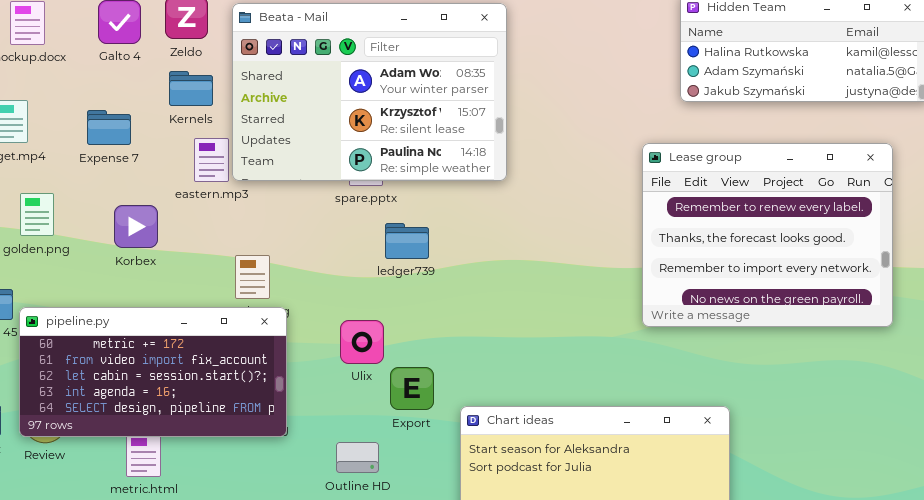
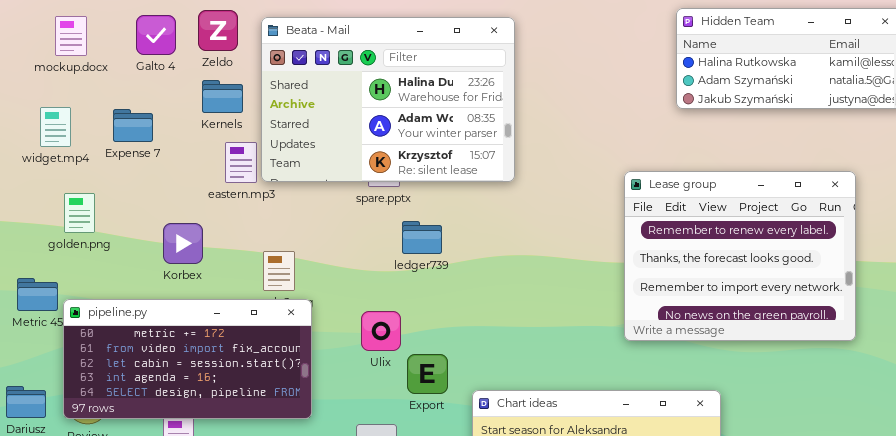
Beata - Mail: [232,3,507,181] -> [261,17,515,182], scrolled up 1 row
Expense 7: [87,110,131,145] -> [113,109,153,142], moved
Lease group: [642,143,893,327] -> [624,171,856,341], moved
Korbex: [114,205,158,248] -> [163,223,203,264], moved

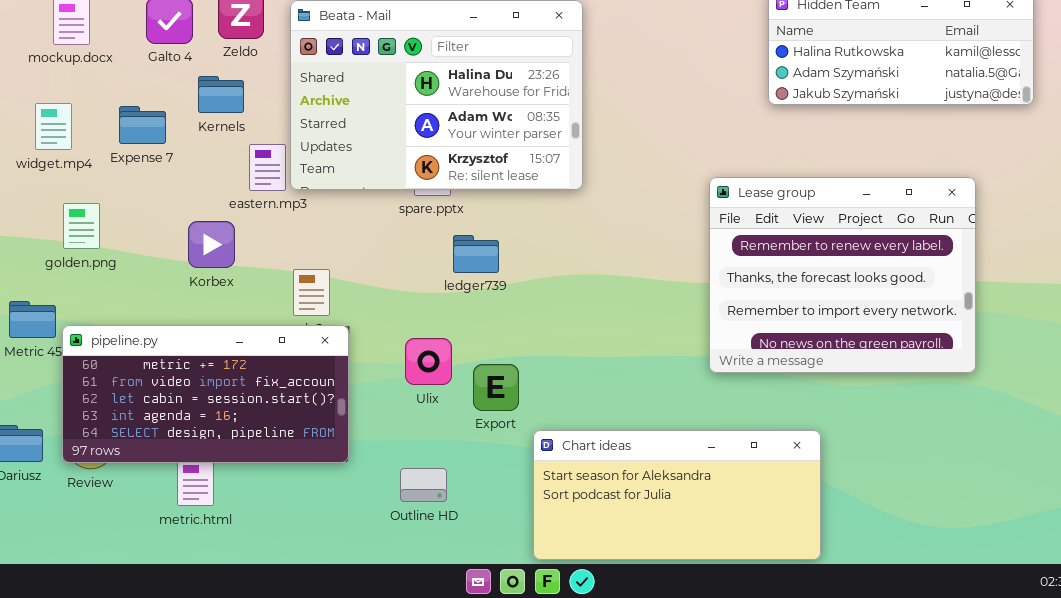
Kernels: [202,80,243,113] -> [198,76,244,113], moved
Korbex: [163,223,203,264] -> [188,221,235,268], moved
Export: [407,354,448,394] -> [473,364,519,411], moved

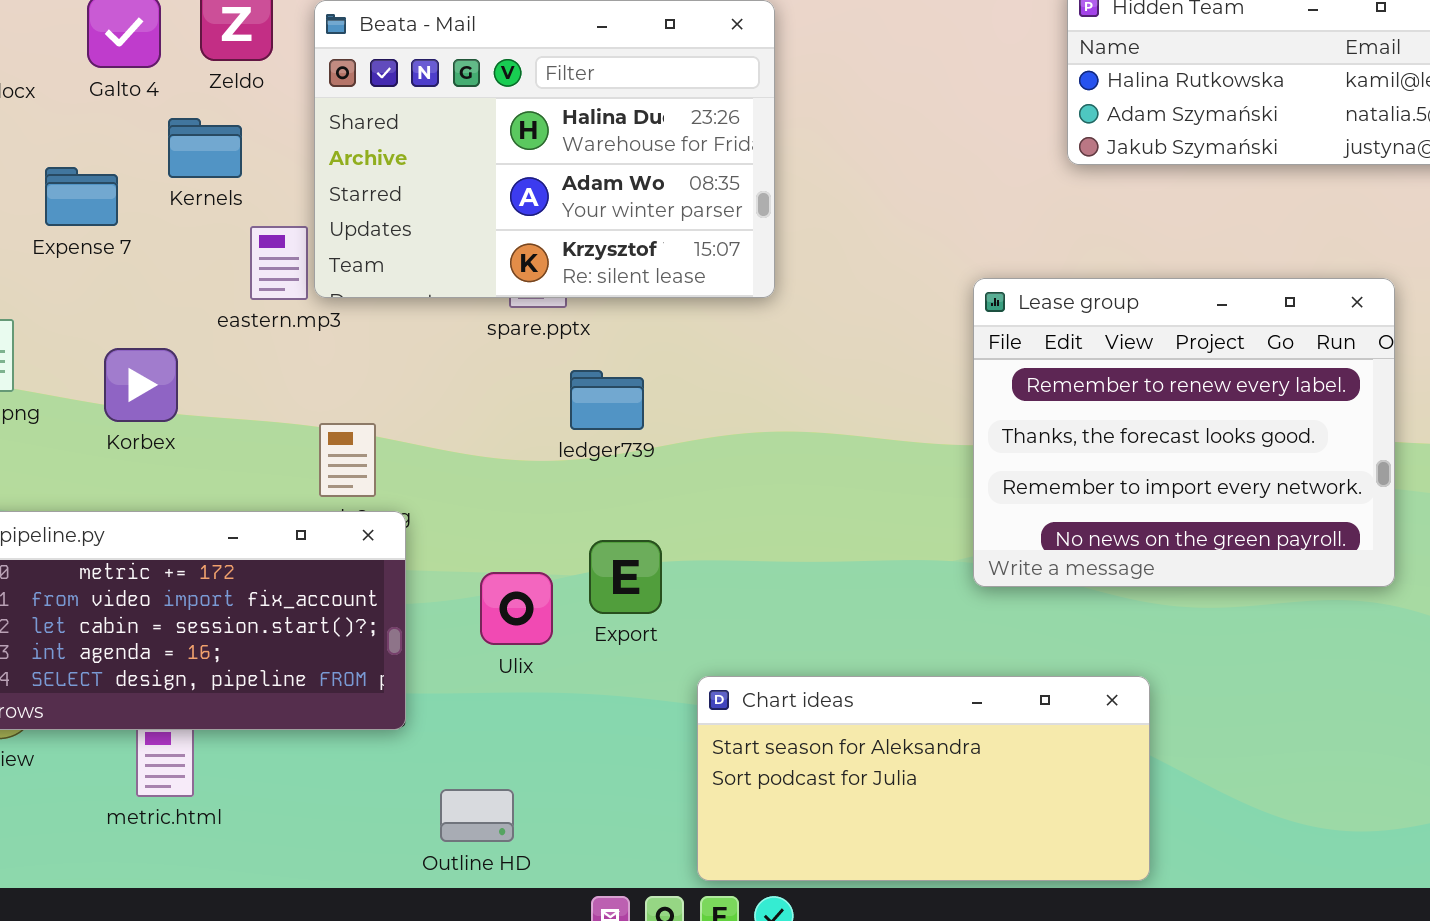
Korbex: [188,221,235,268] -> [104,348,178,422], moved
Ulix: [405,338,452,385] -> [480,572,553,645], moved
Export: [473,364,519,411] -> [589,540,662,614], moved
Outline HD: [400,468,447,502] -> [440,789,514,842], moved

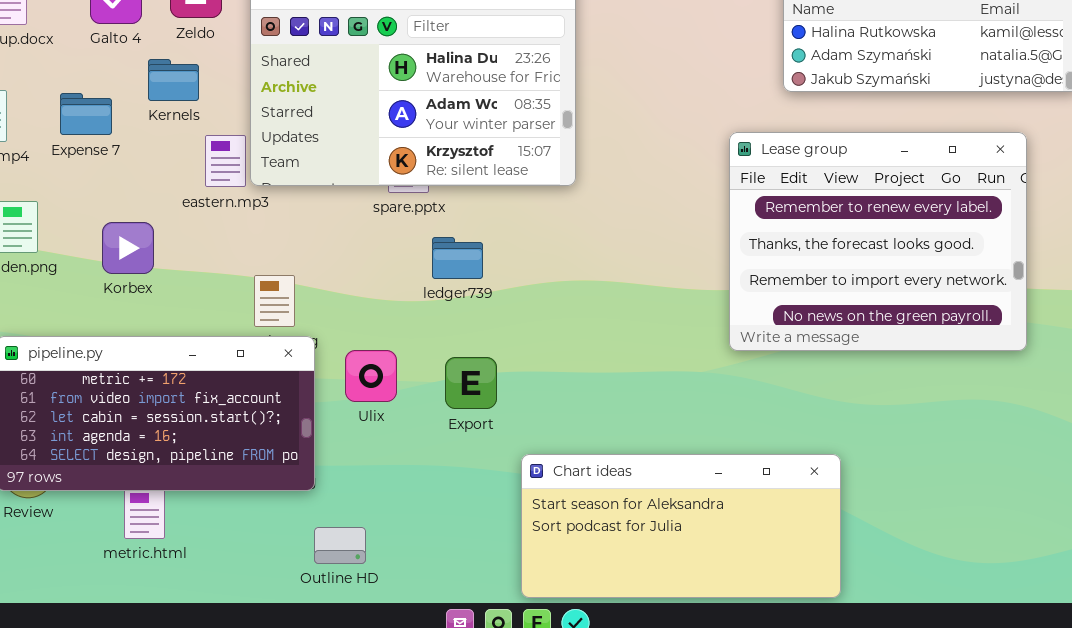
Lease group: [973,278,1395,587] -> [729,132,1027,351], moved
Ulix: [480,572,553,645] -> [345,350,397,402], moved
Outline HD: [440,789,514,842] -> [314,527,366,564], moved

